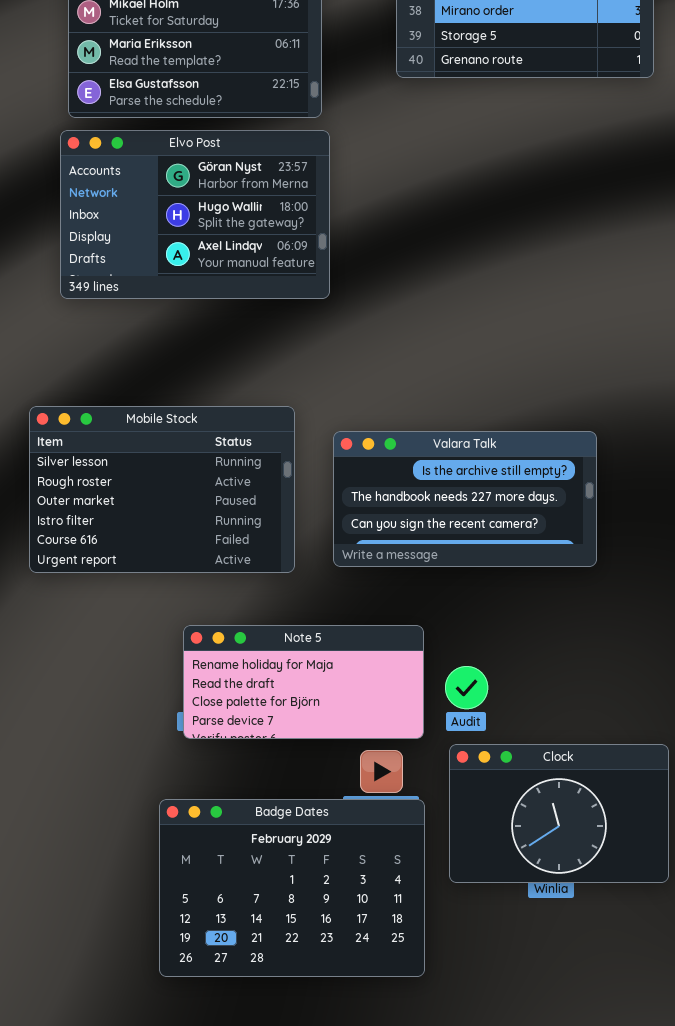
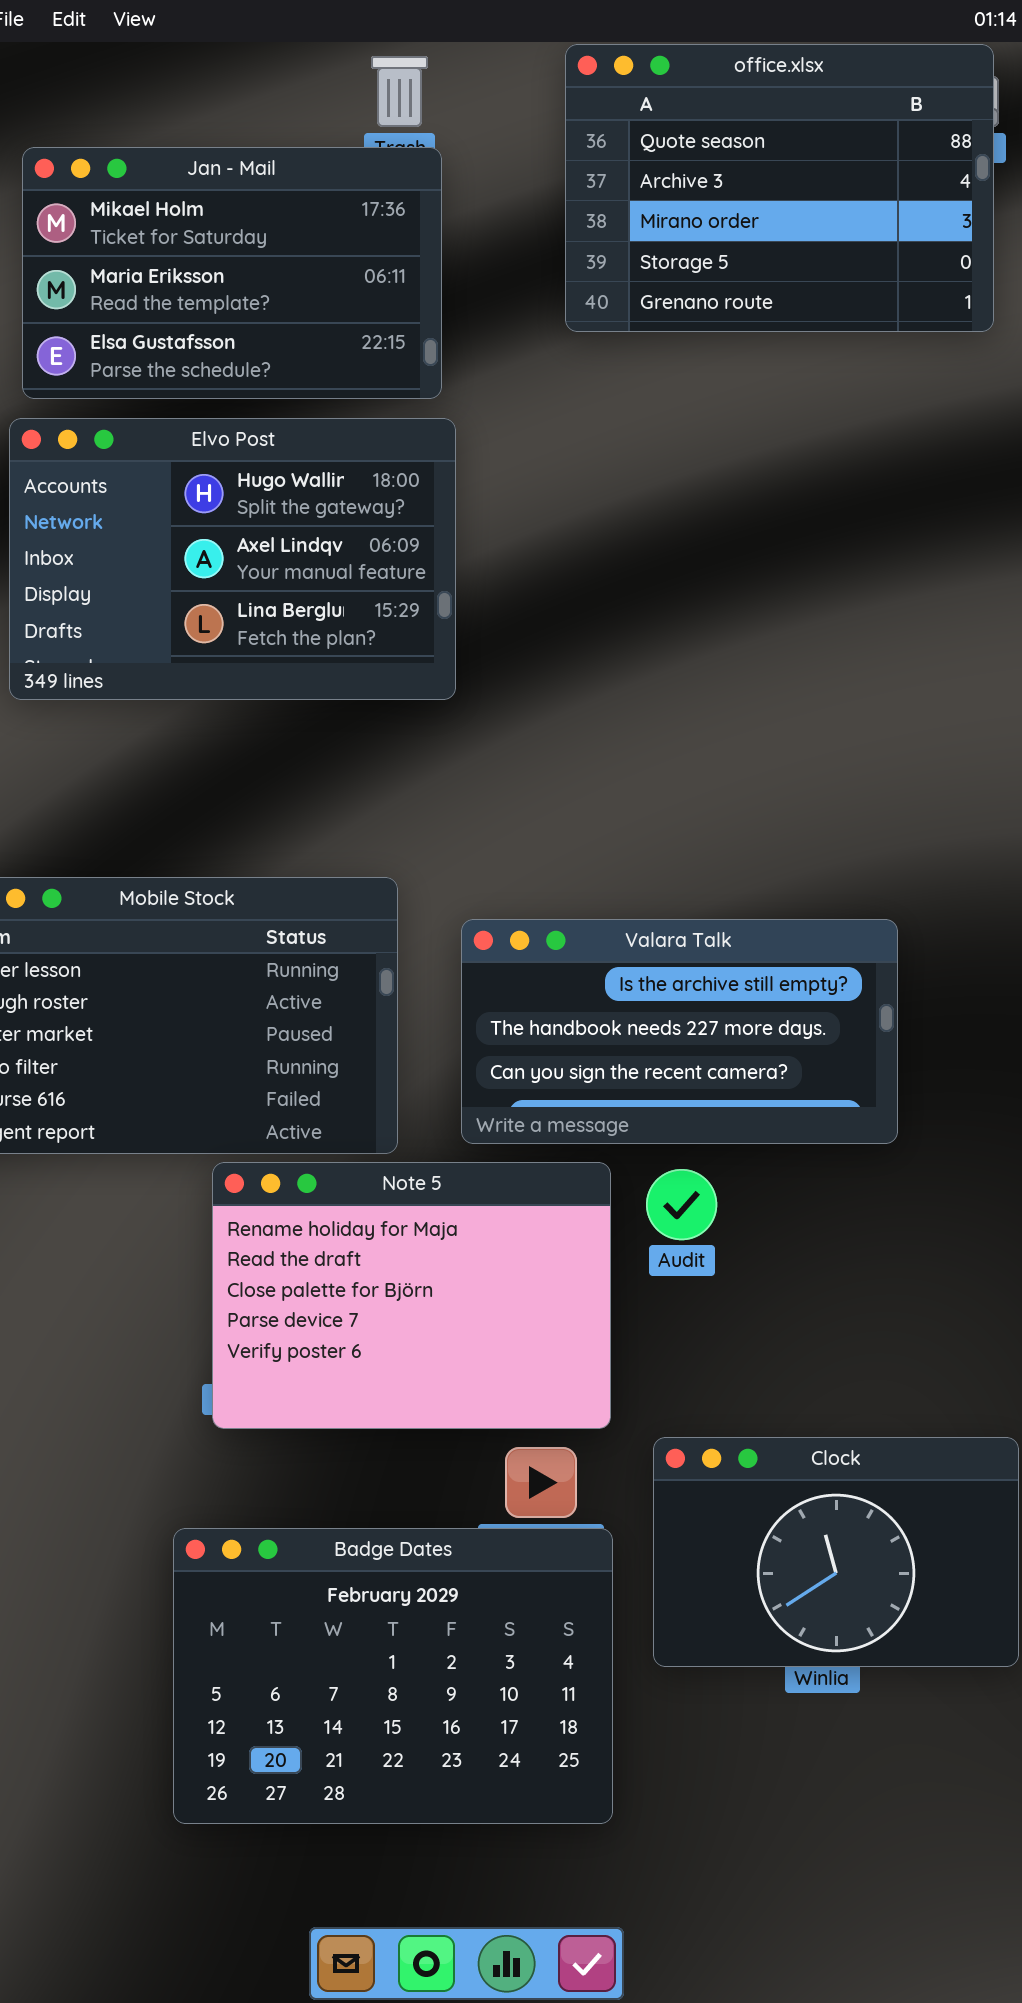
Elvo Post: [60,130,330,299] -> [9,418,456,700], scrolled down 1 row
Note 5: [183,625,424,739] -> [212,1162,611,1429], resized
Audit: [445,666,488,709] -> [646,1169,717,1240], moved

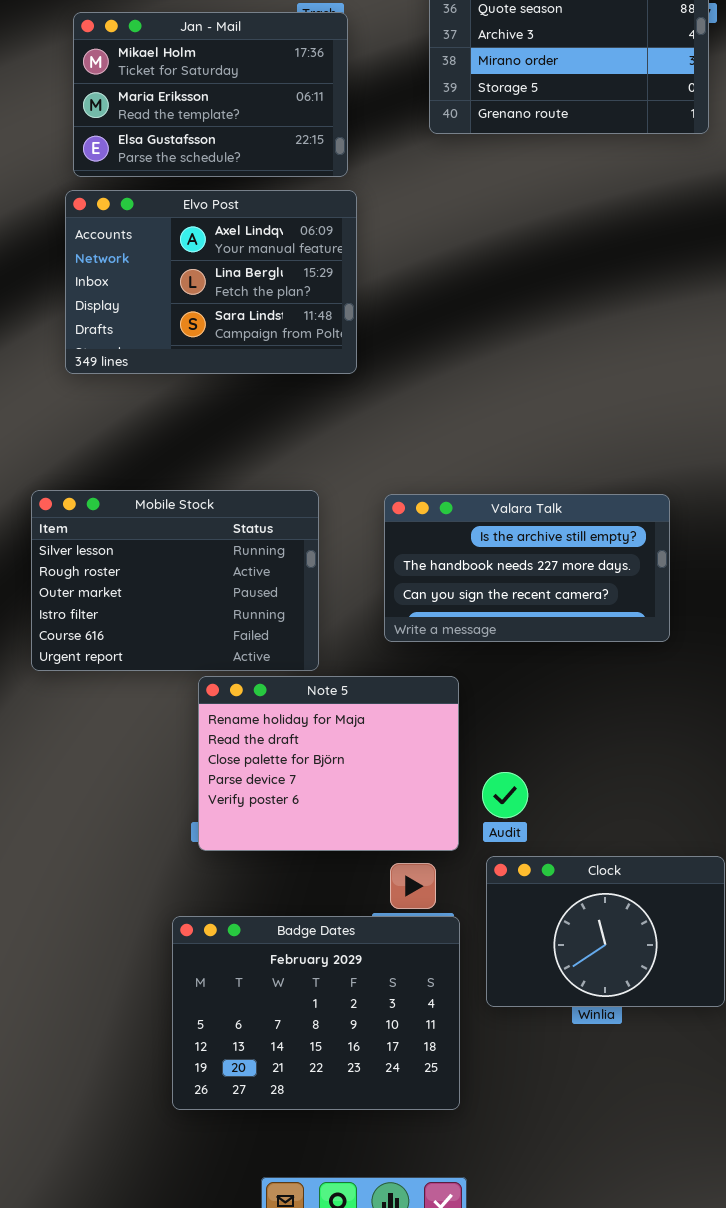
Elvo Post: [9,418,456,700] -> [65,190,357,374], scrolled down 1 row
Valara Talk: [461,919,898,1144] -> [384,494,670,642], moved
Audit: [646,1169,717,1240] -> [482,772,528,818], moved

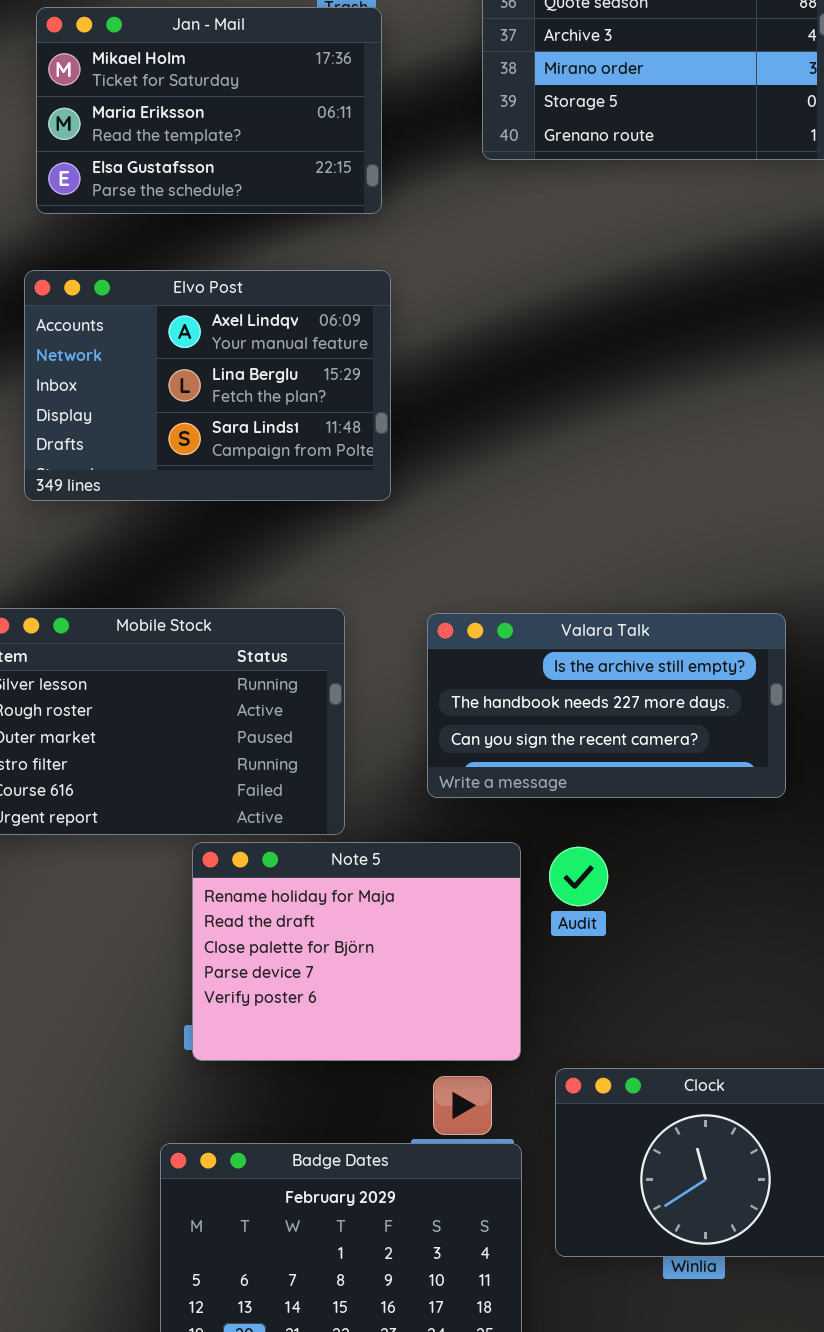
Elvo Post: [65,190,357,374] -> [24,270,391,501], moved
Audit: [482,772,528,818] -> [549,847,608,906], moved

